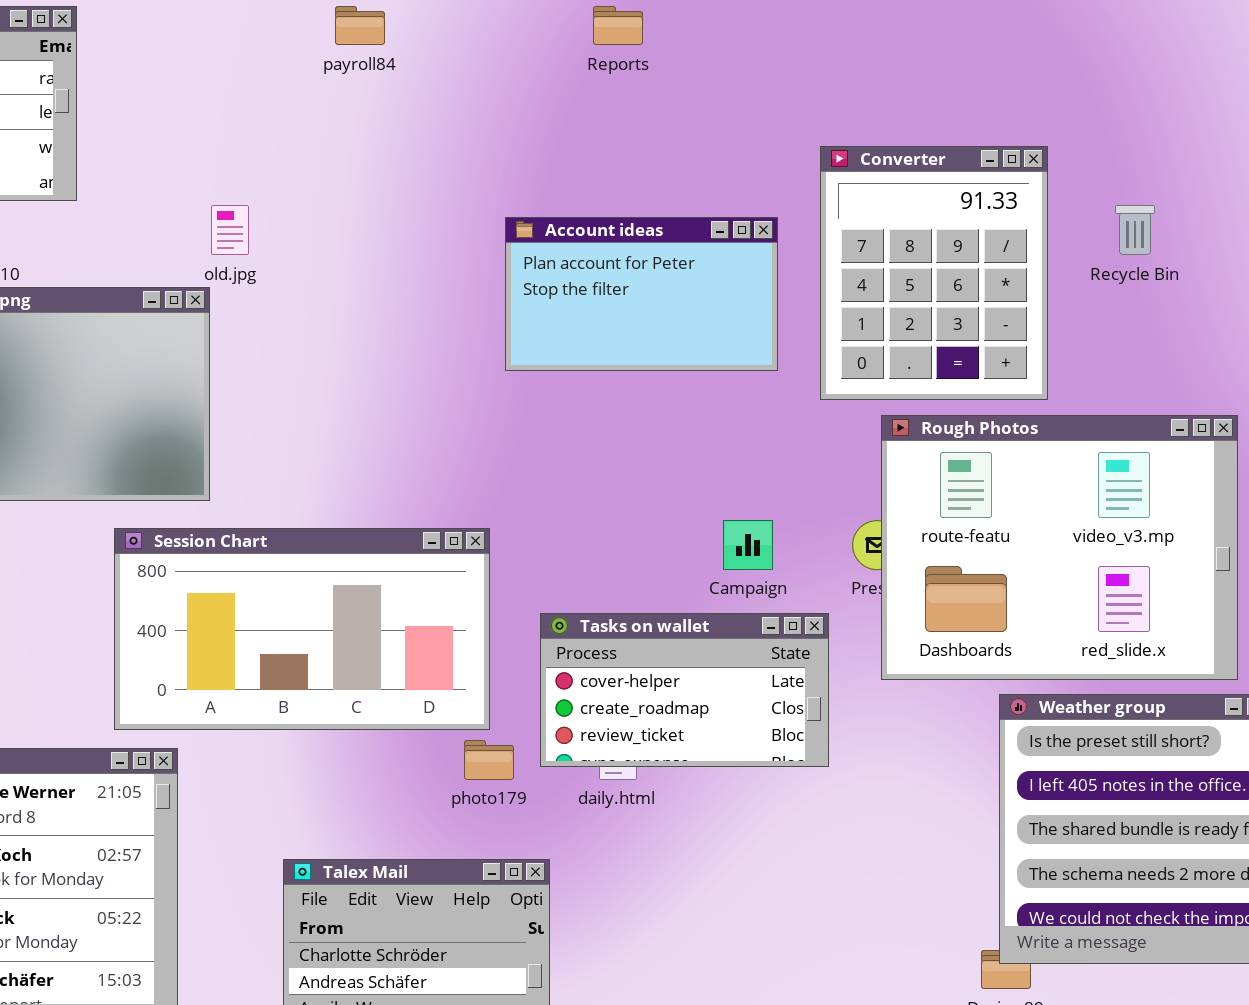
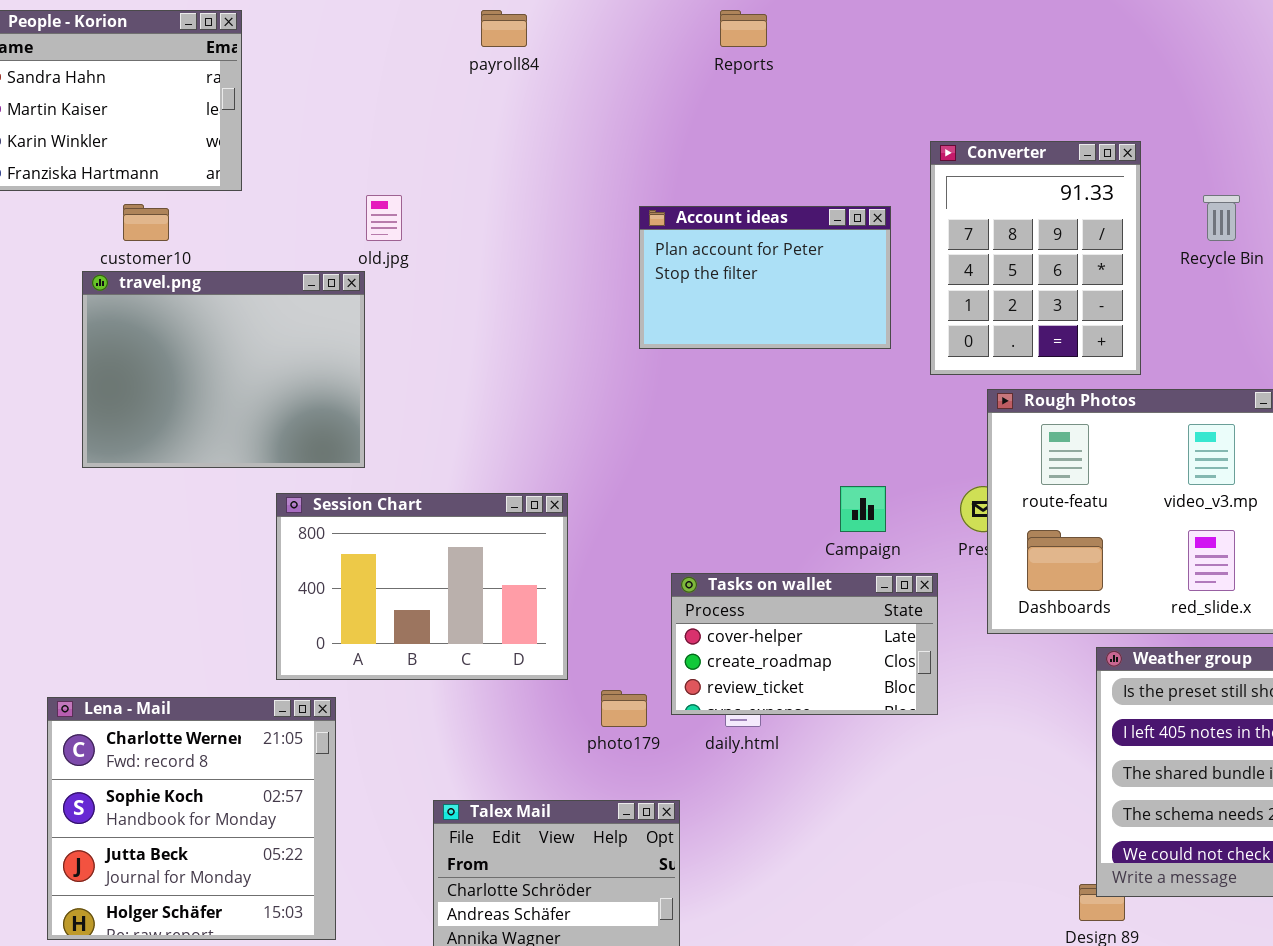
Session Chart: [114,528,490,730] -> [276,493,568,680], resized

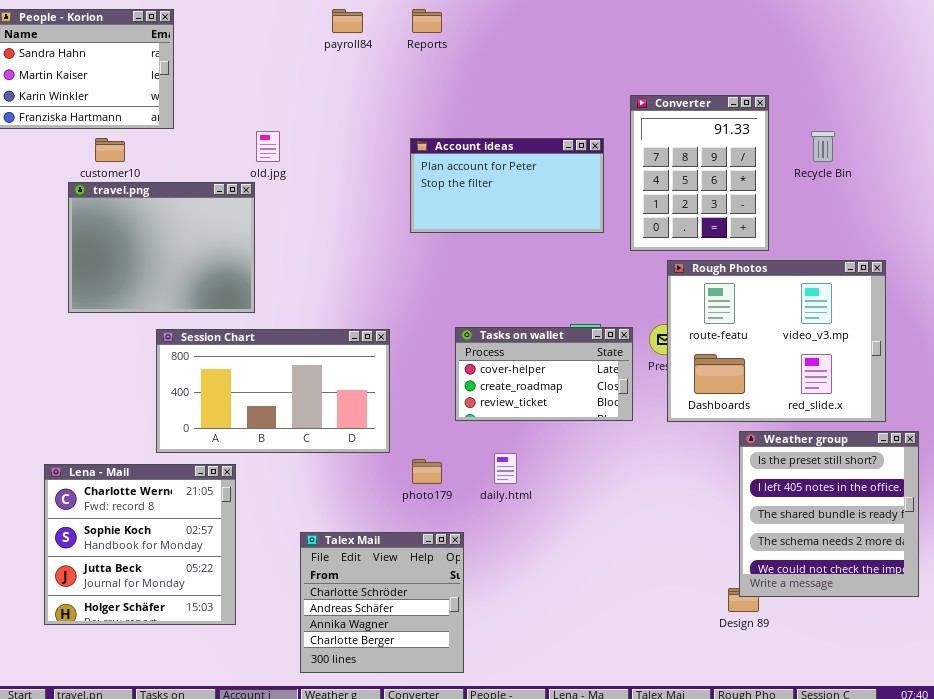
Reports: [720,10,767,47] -> [412,9,442,33], moved
Account ideas: [639,206,891,349] -> [410,138,604,233], resized
Session Chart: [276,493,568,680] -> [156,329,390,453], resized
Tasks on wallet: [671,573,938,715] -> [455,327,633,421], moved

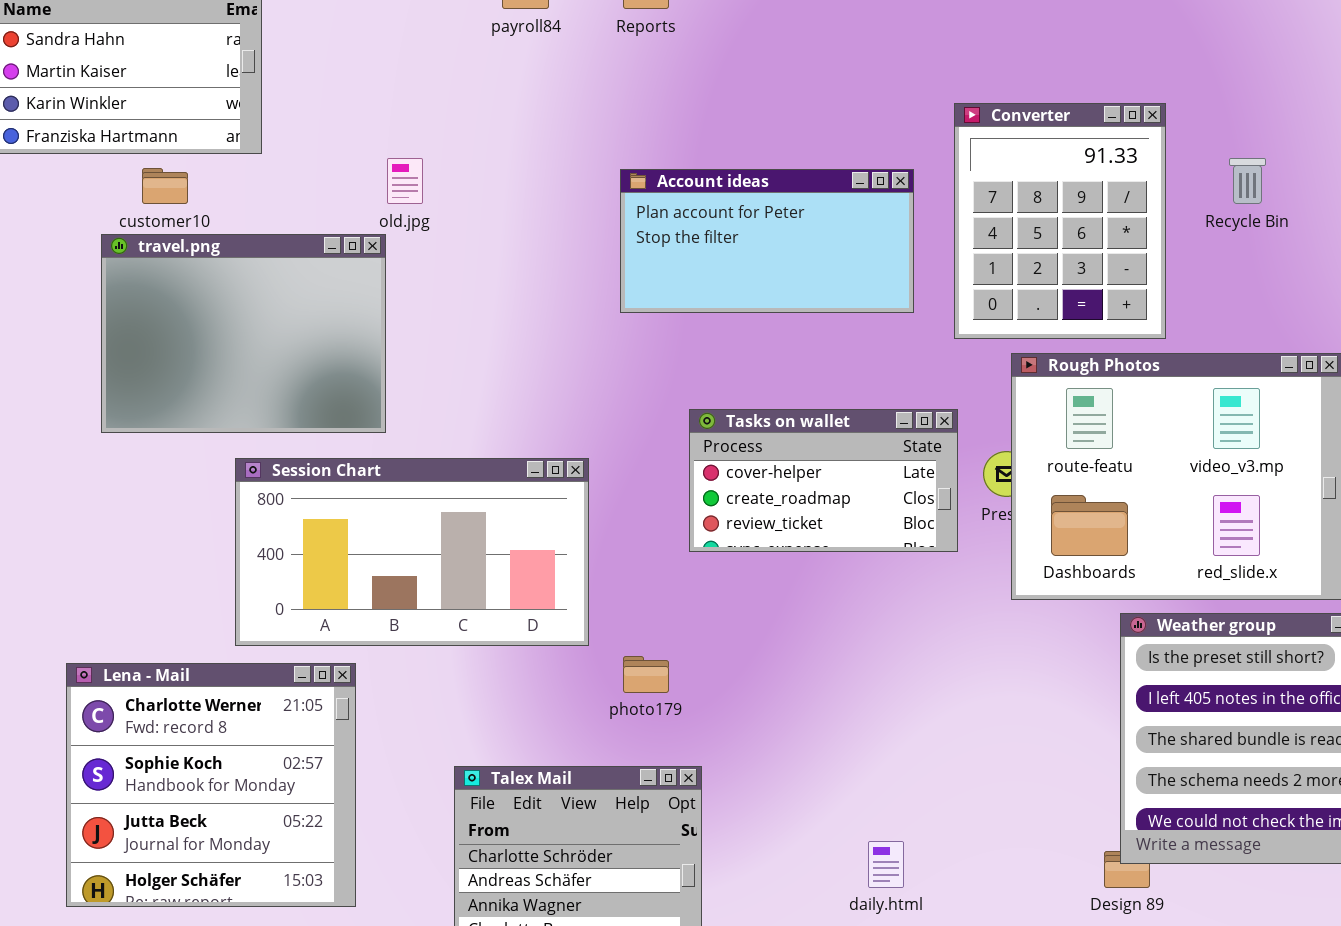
Tasks on wallet: [455,327,633,421] -> [689,409,958,552], moved
daily.html: [494,453,517,484] -> [868,841,904,888], moved

